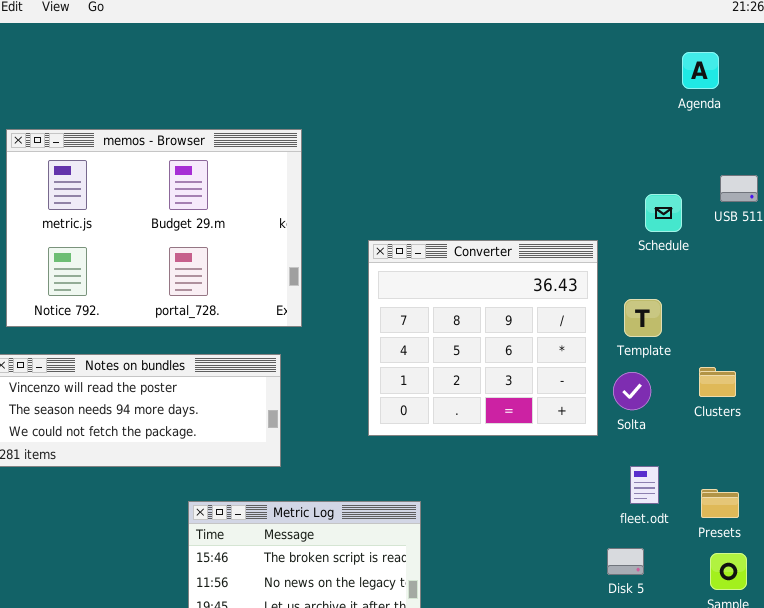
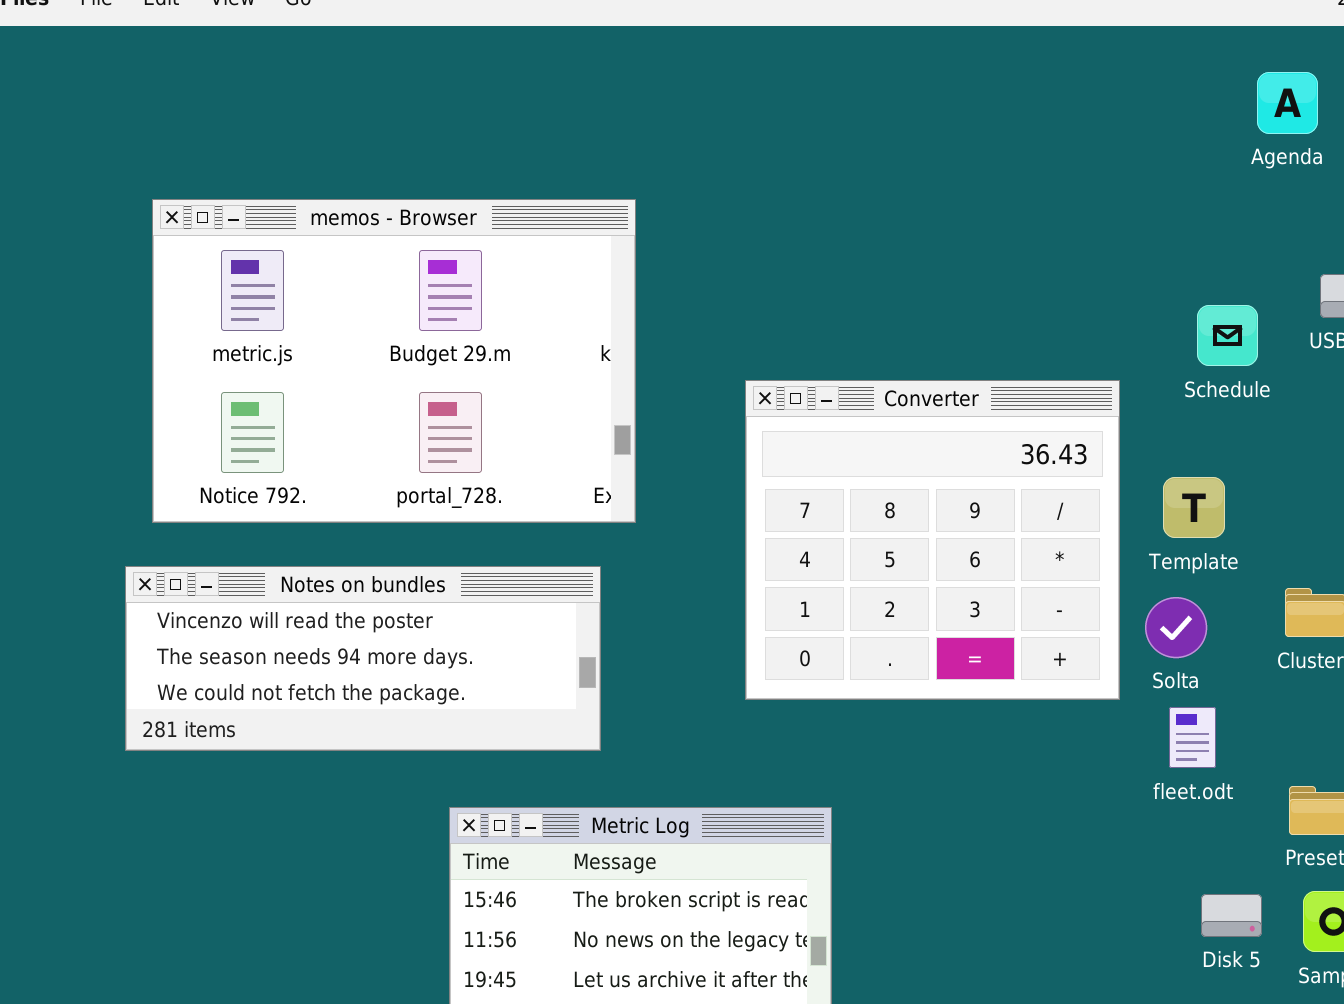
fleet.odt: [630,466,659,504] -> [1169,707,1216,768], moved
Disk 5: [607,548,644,575] -> [1201,894,1262,937], moved

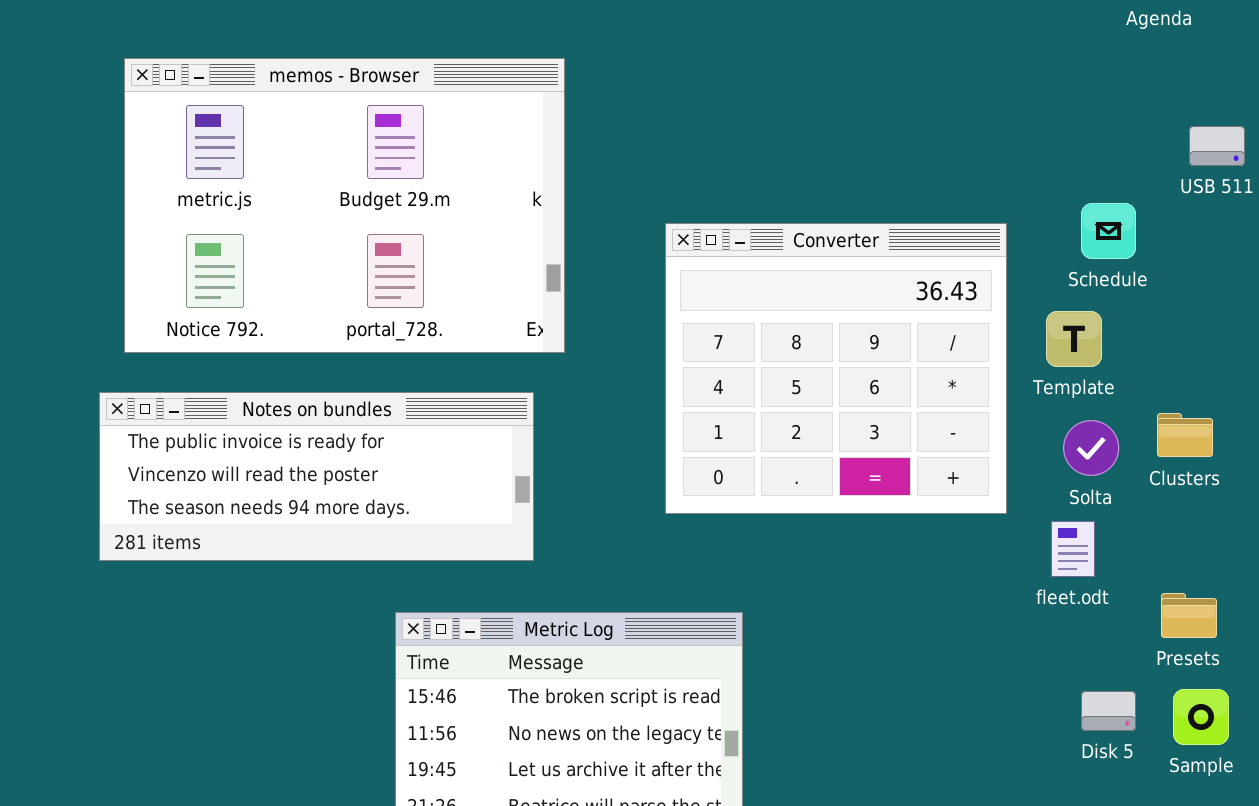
Schedule: [1197,305,1258,366] -> [1081,203,1136,259], moved
Notes on bundles: [125,566,601,751] -> [99,392,534,561], scrolled up 1 row
Solta: [1145,597,1207,658] -> [1063,420,1119,476], moved

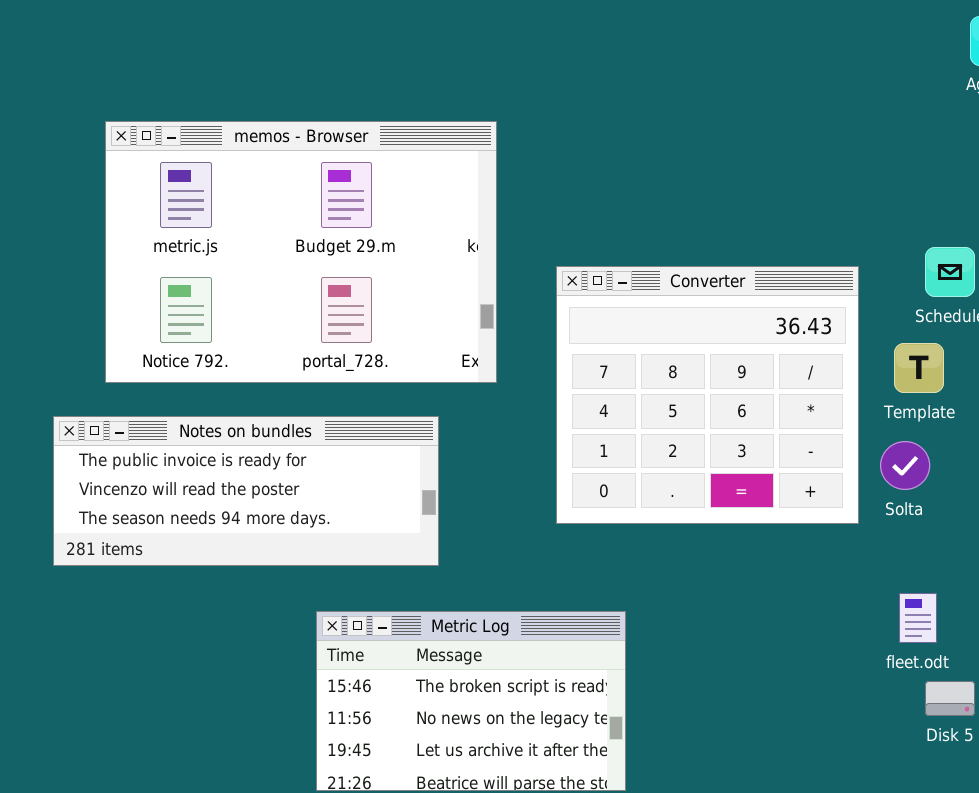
memos - Browser: [124,58,565,353] -> [105,121,497,383], moved
Solta: [1063,420,1119,476] -> [880,441,930,490], moved
fleet.odt: [1051,521,1095,577] -> [899,593,937,643], moved

